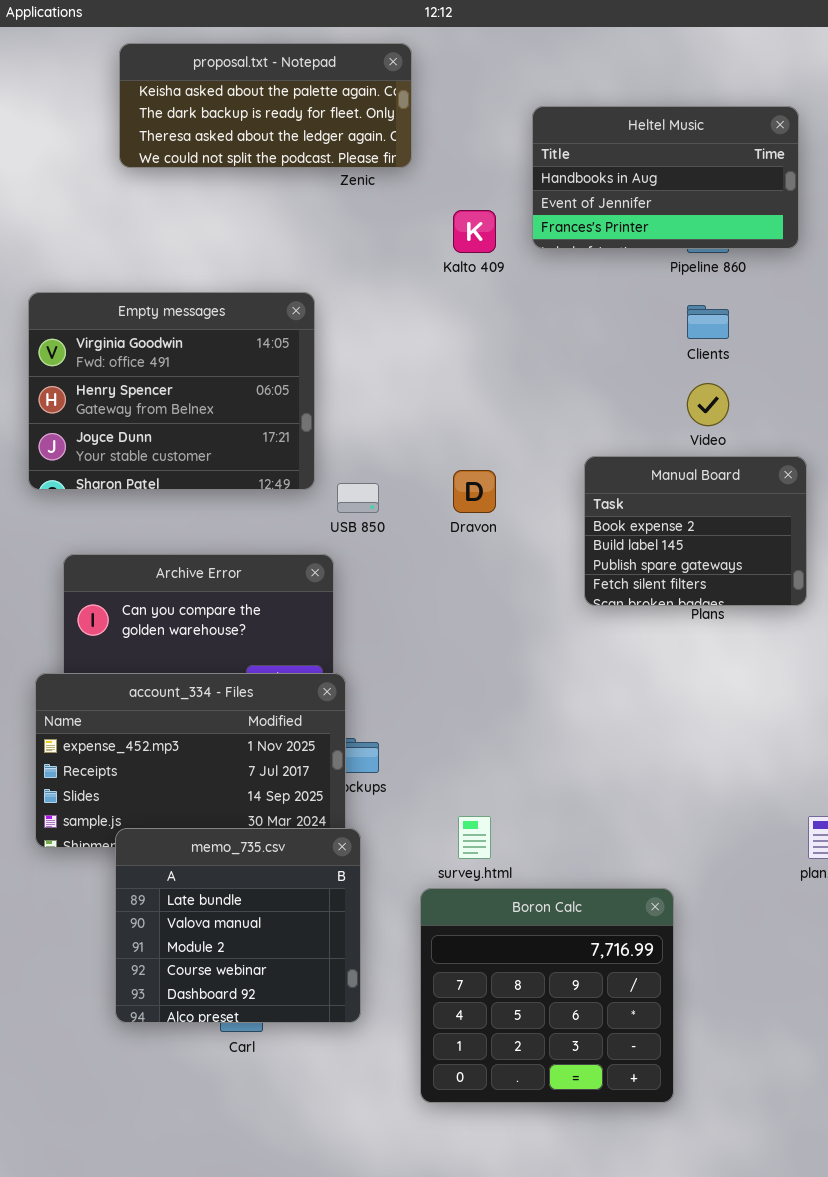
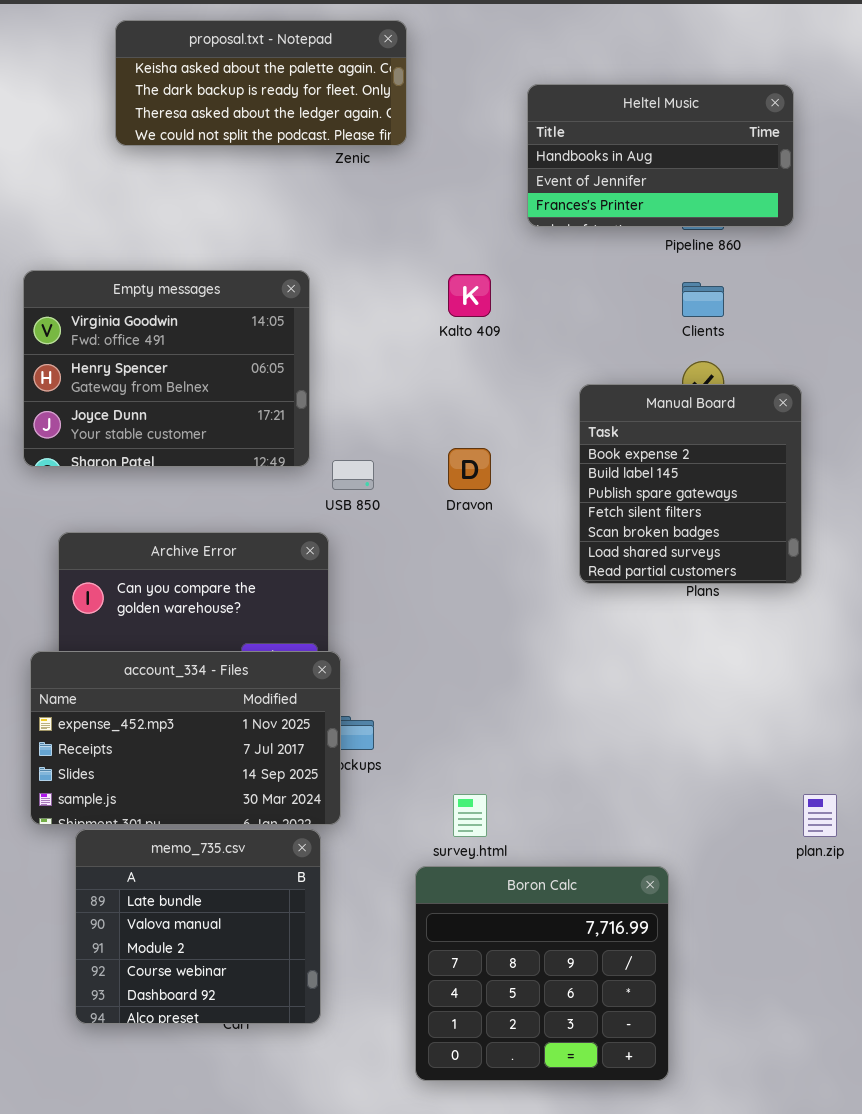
Kalto 409: [453,210,496,253] -> [448,274,491,317], moved
Manual Board: [584,456,807,606] -> [579,384,802,584], resized
memo_735.csv: [115,828,361,1023] -> [75,829,321,1024], moved

